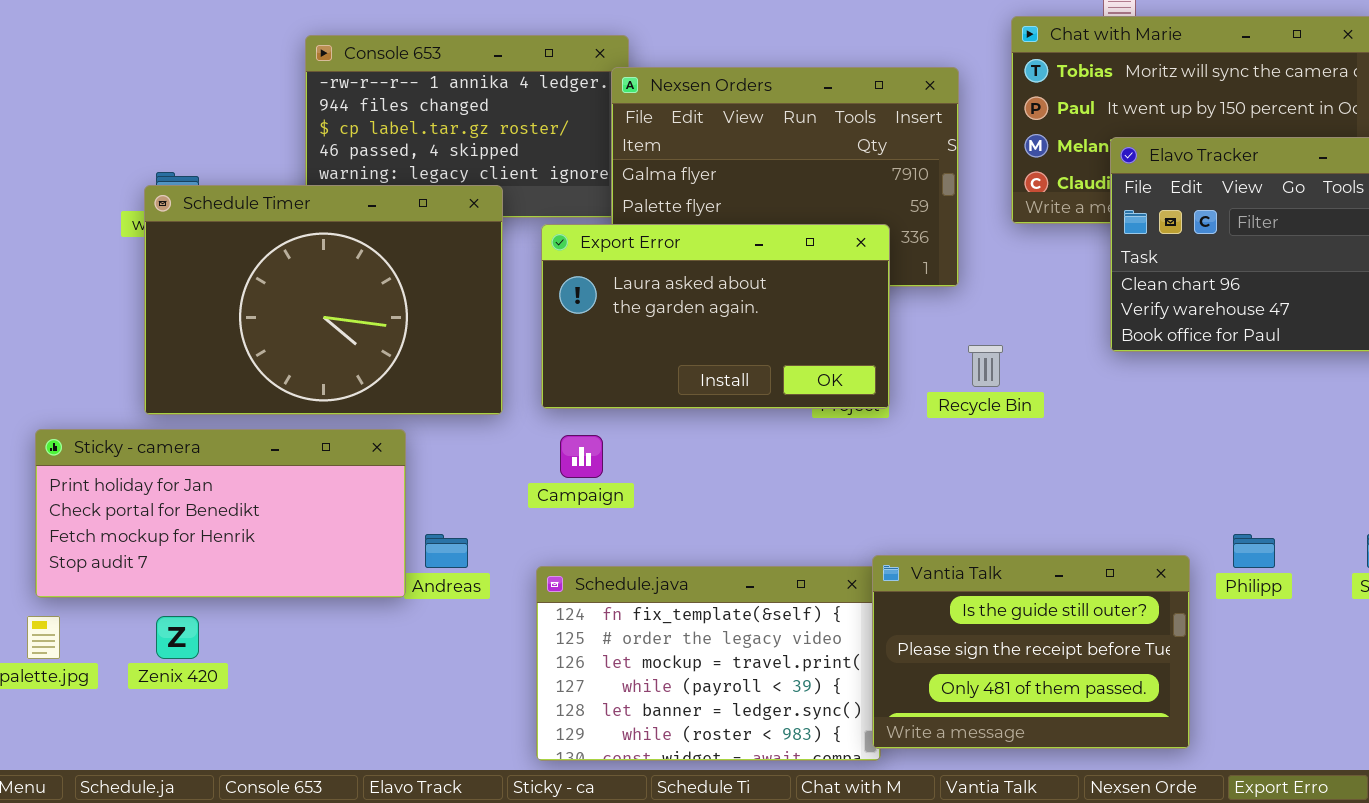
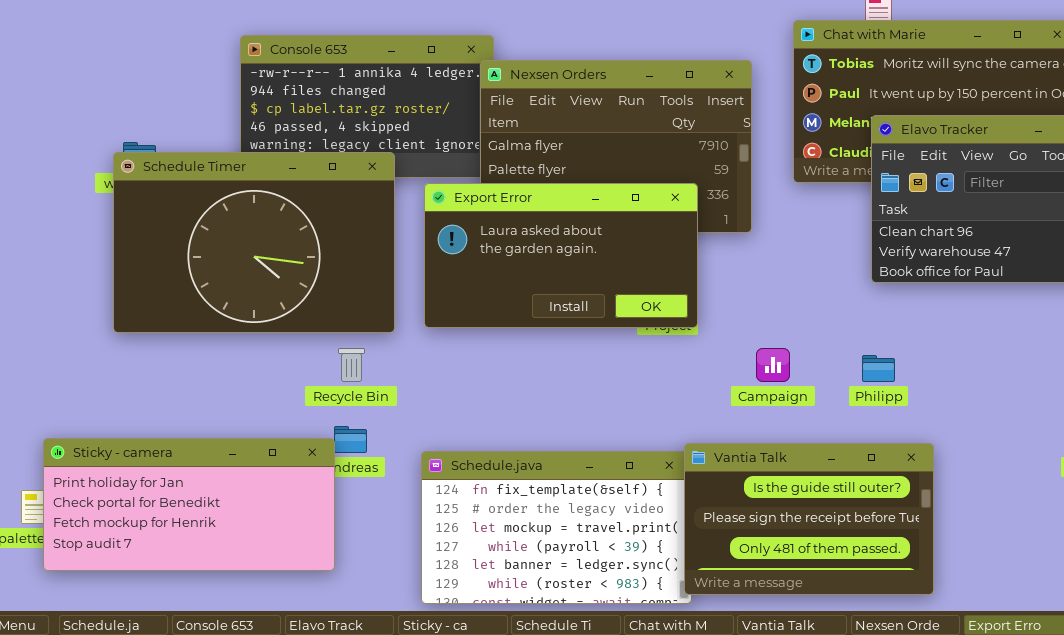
Recycle Bin: [968,345,1003,387] -> [338,348,365,382], moved
Sticky - camera: [35,429,406,598] -> [43,438,335,571], moved
Campaign: [560,435,603,478] -> [756,348,790,382], moved
Philipp: [1233,534,1275,568] -> [862,355,895,382], moved

